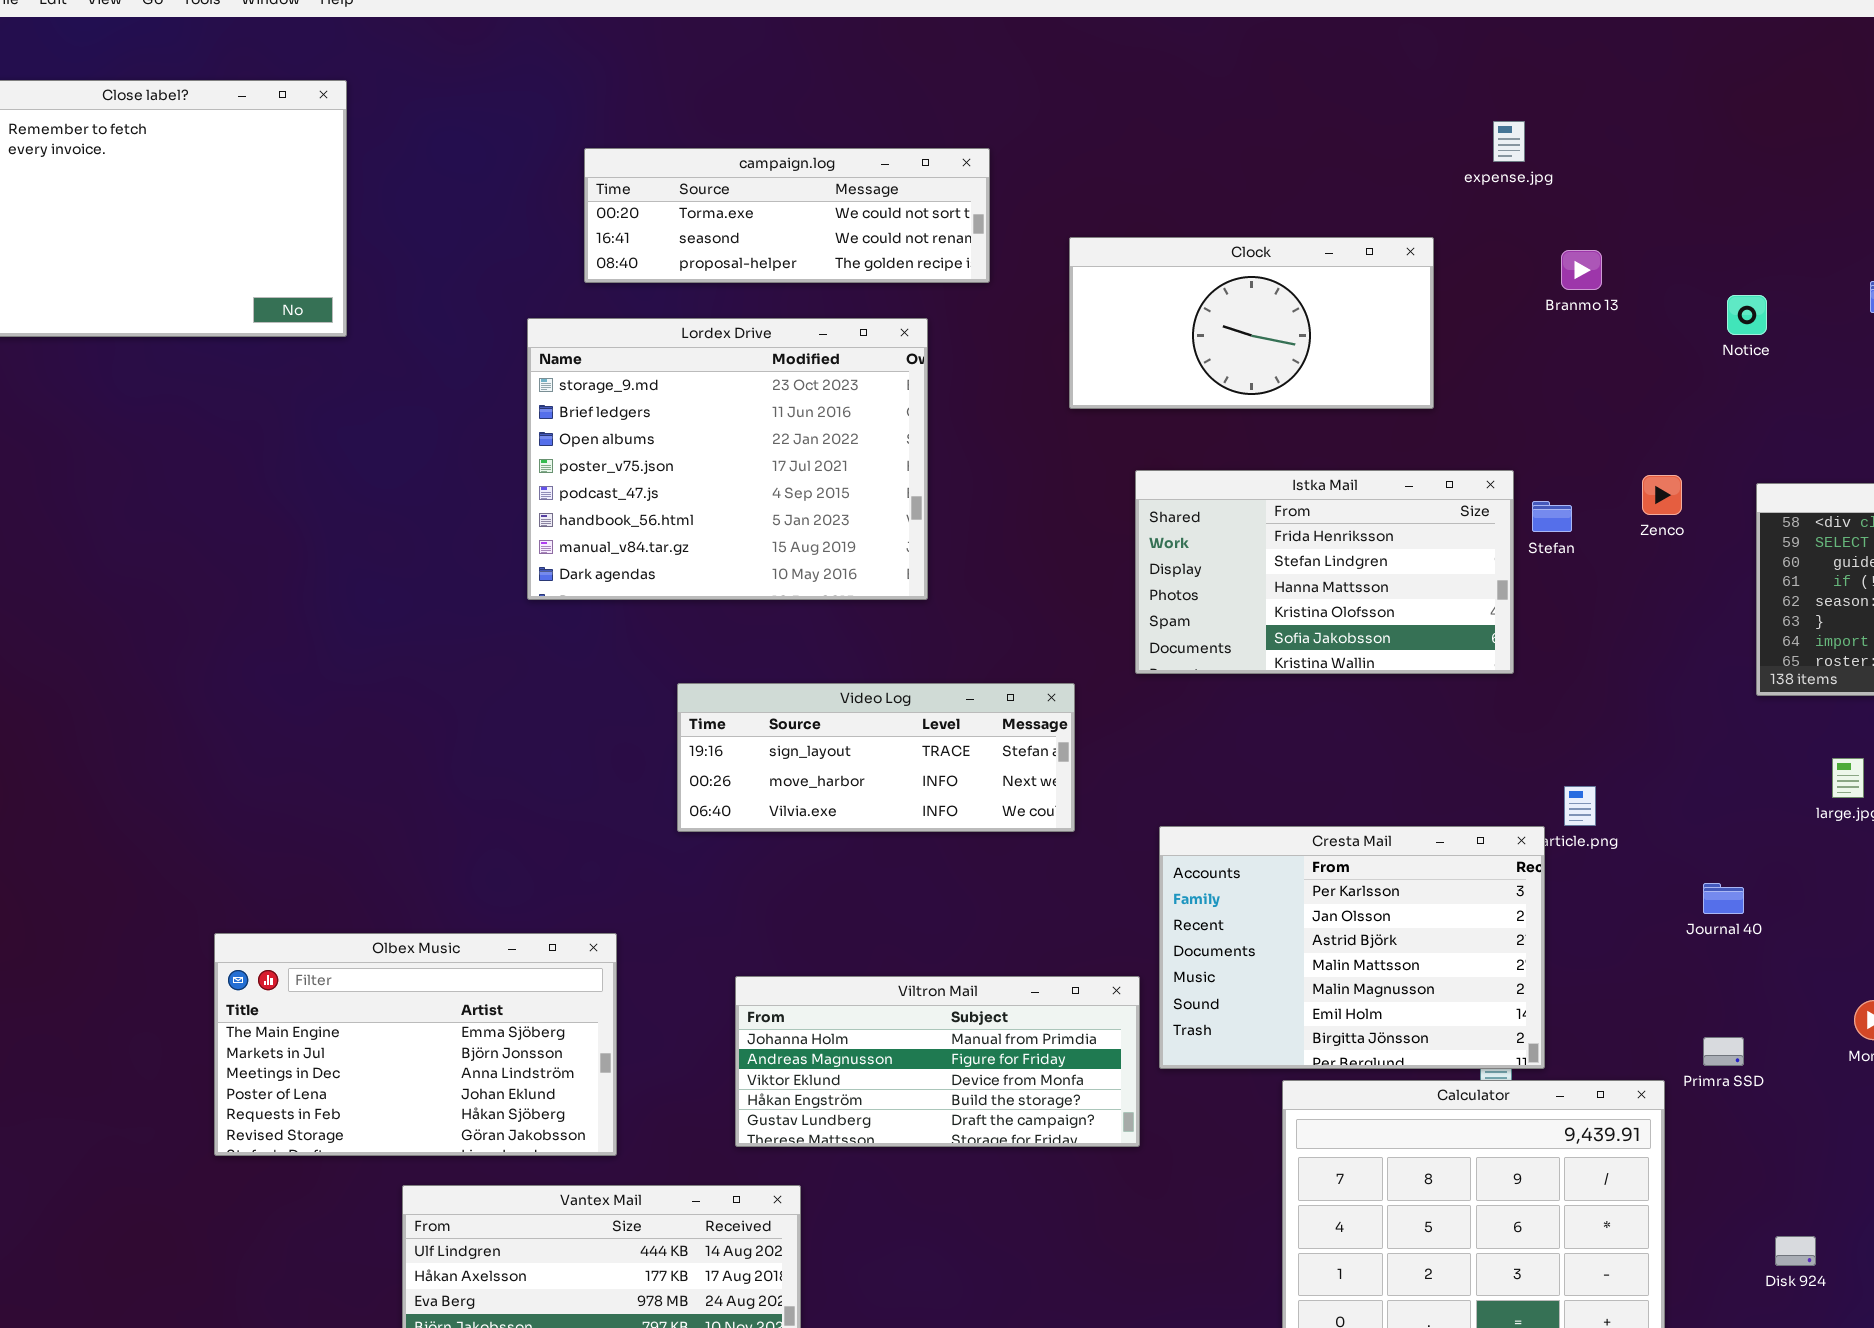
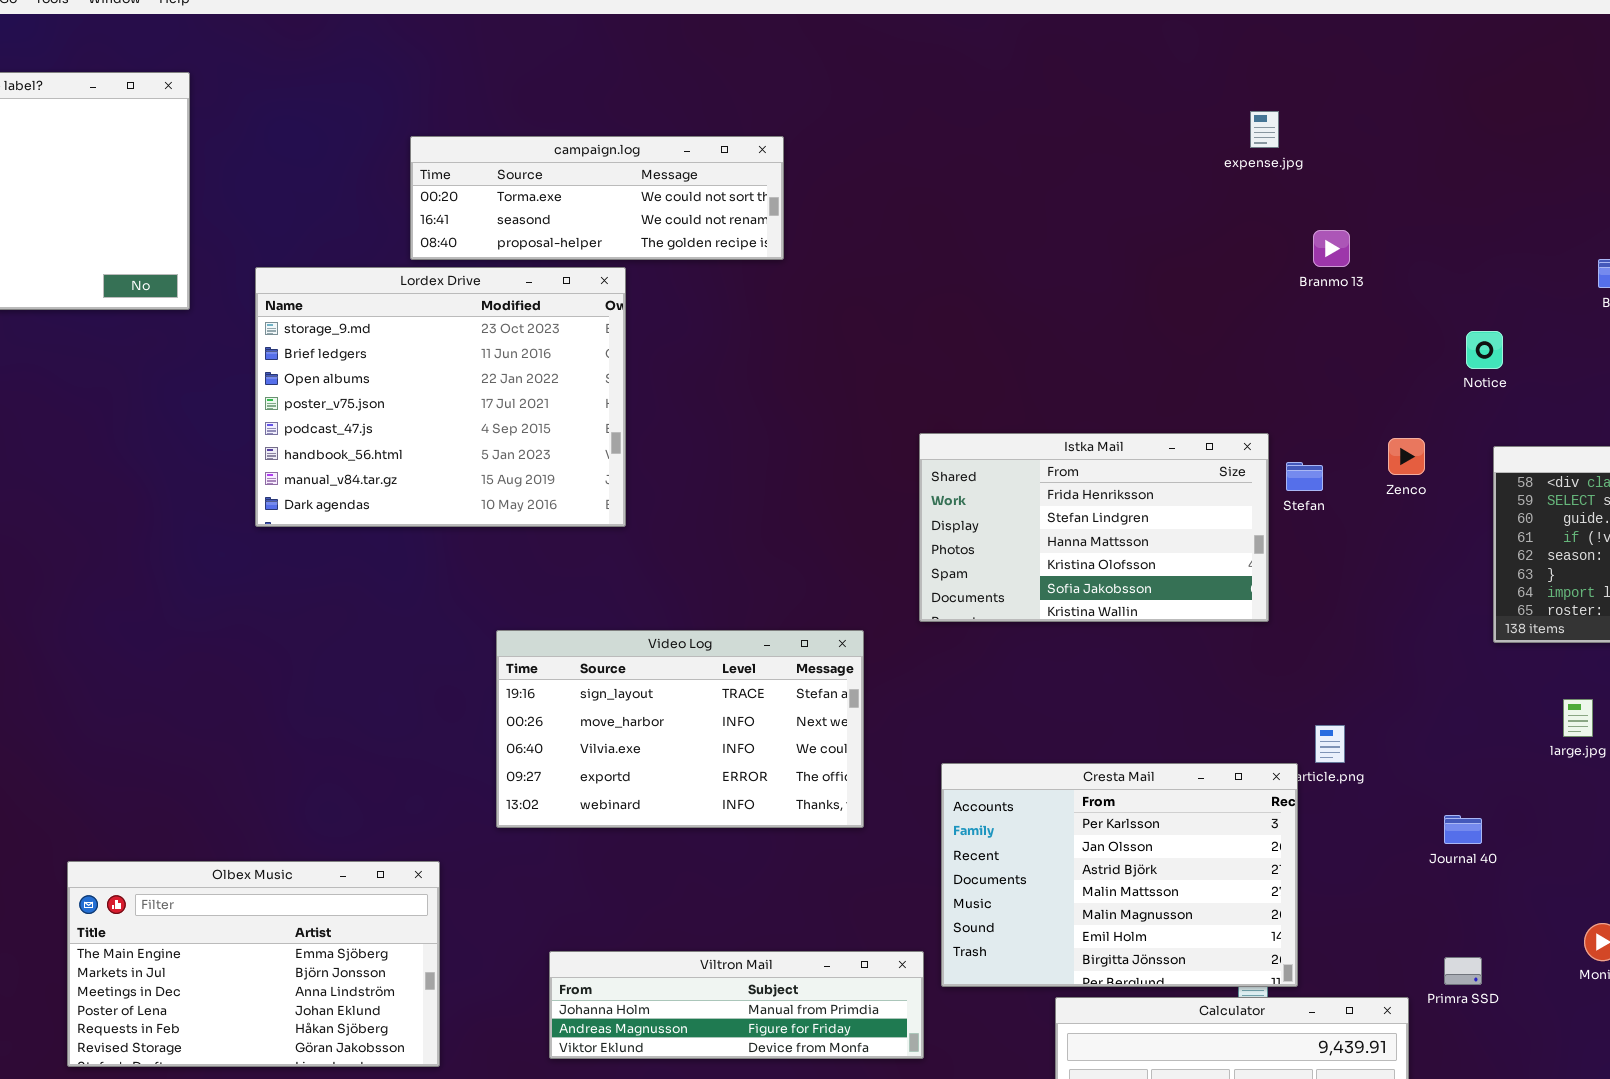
Clock: [1069,237,1434,409] -> none, closed
Notice: [1727,295,1767,335] -> [1466,331,1503,369], moved
Lordex Drive: [527,318,928,600] -> [255,267,626,527], moved
Video Log: [677,683,1075,832] -> [496,630,864,828], resized
Viltron Mail: [735,976,1140,1147] -> [549,951,924,1059], resized

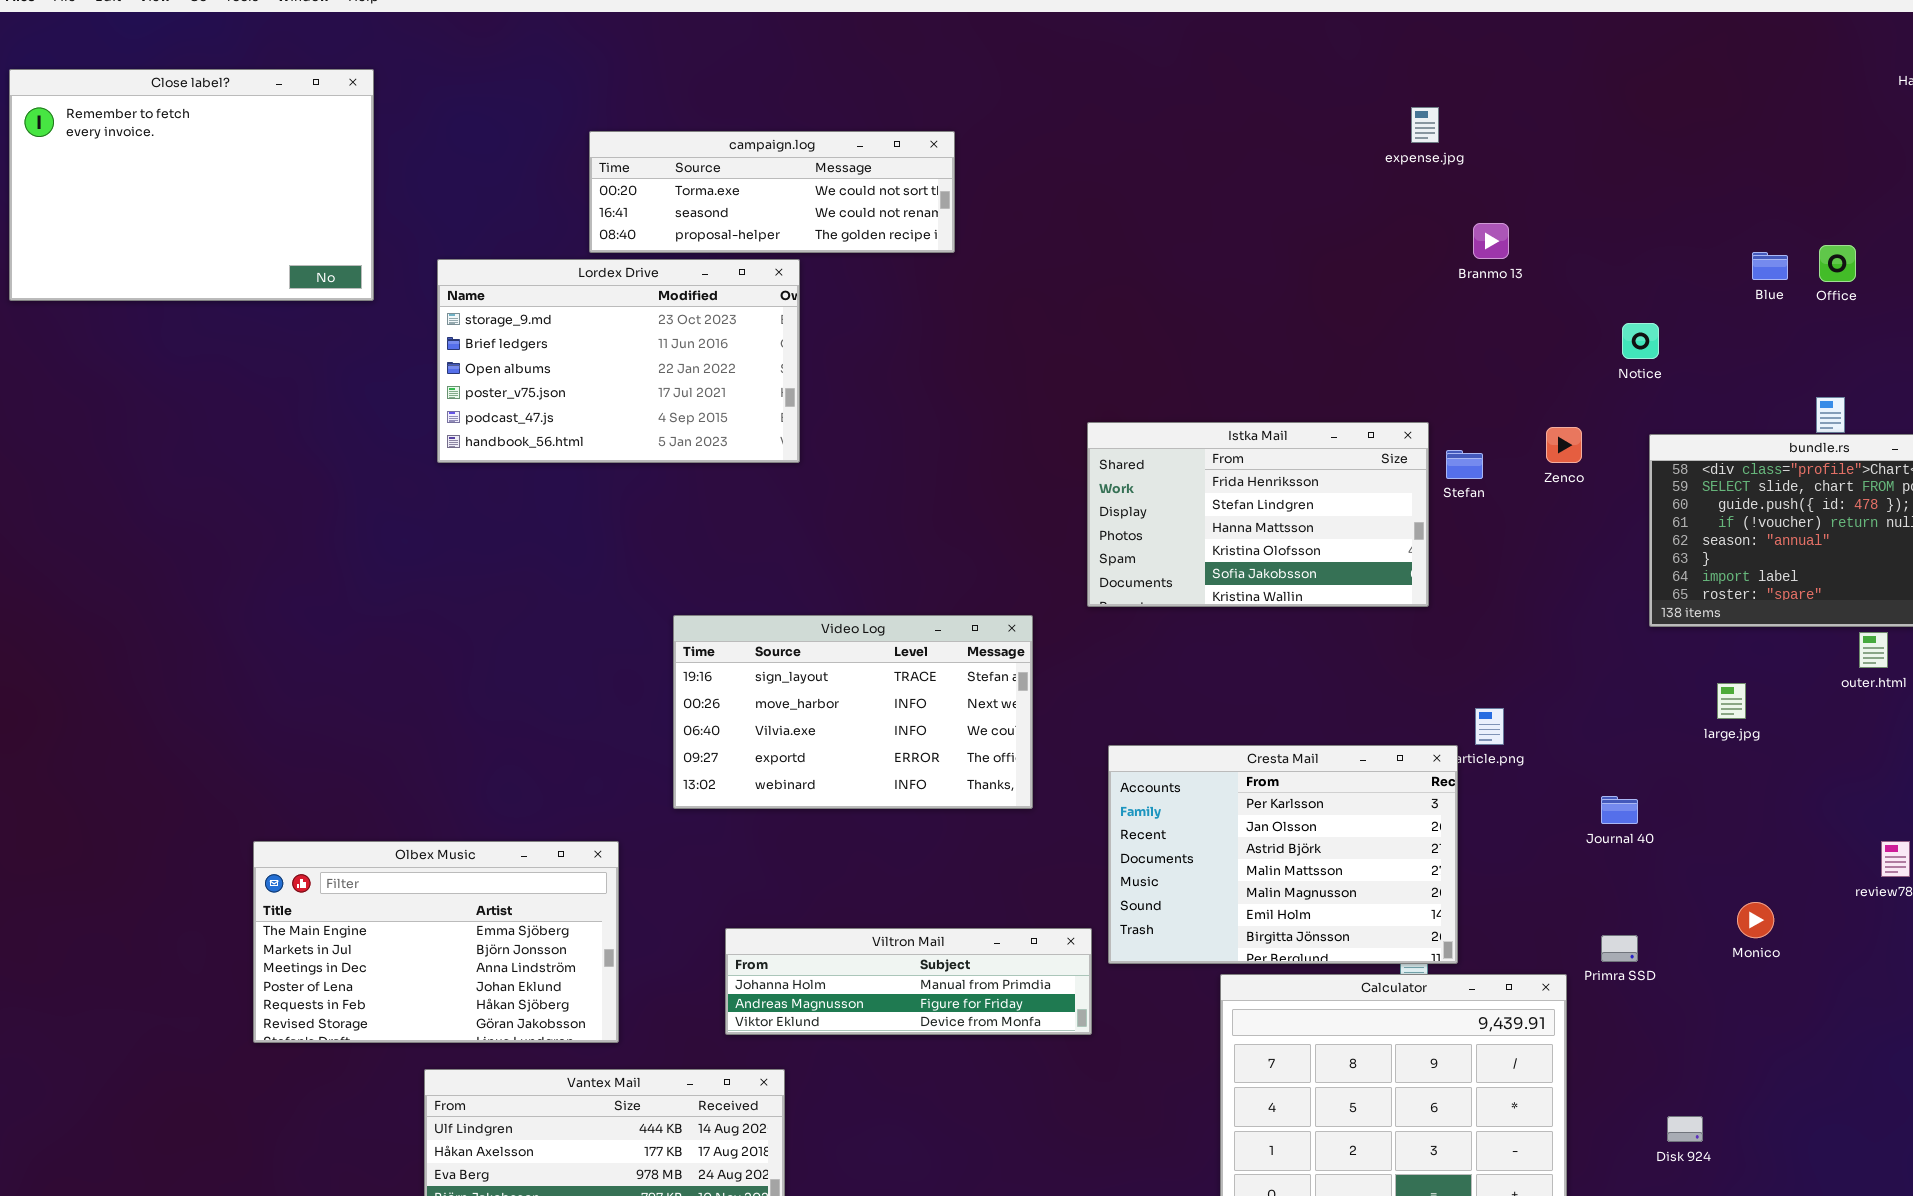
Lordex Drive: [255,267,626,527] -> [437,259,800,463], resized

